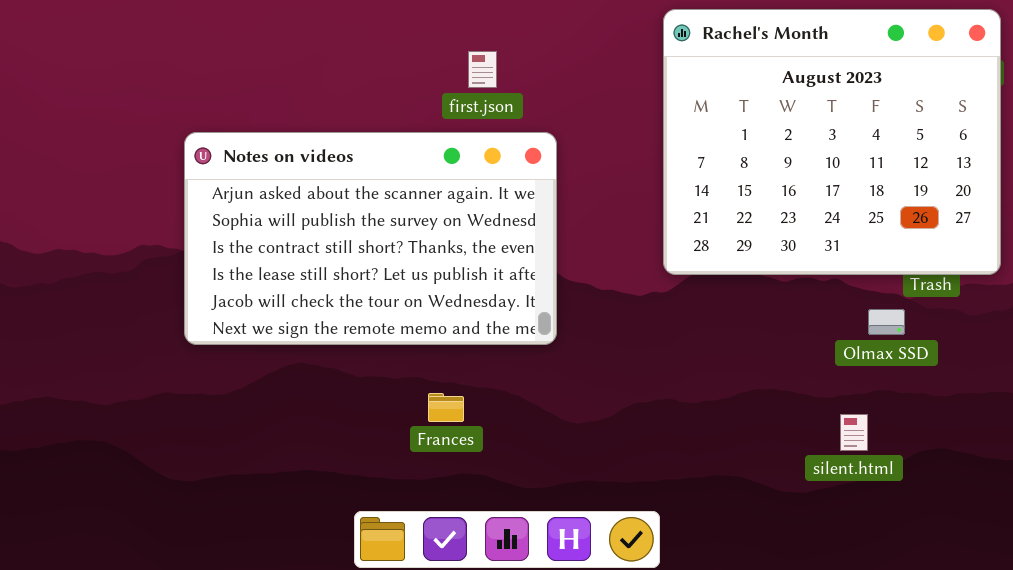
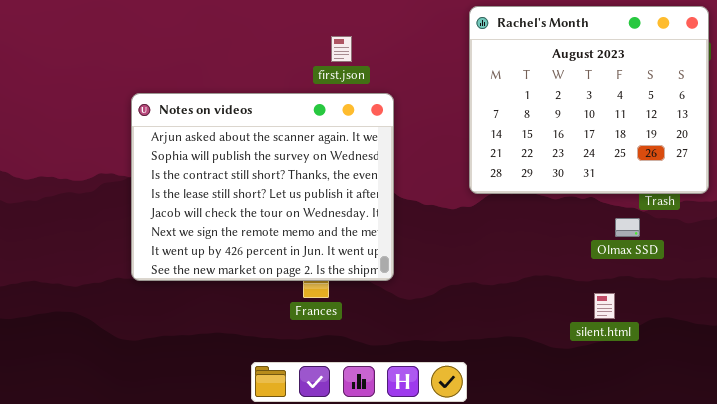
Notes on videos: [184,132,557,345] -> [131,93,394,281], resized

